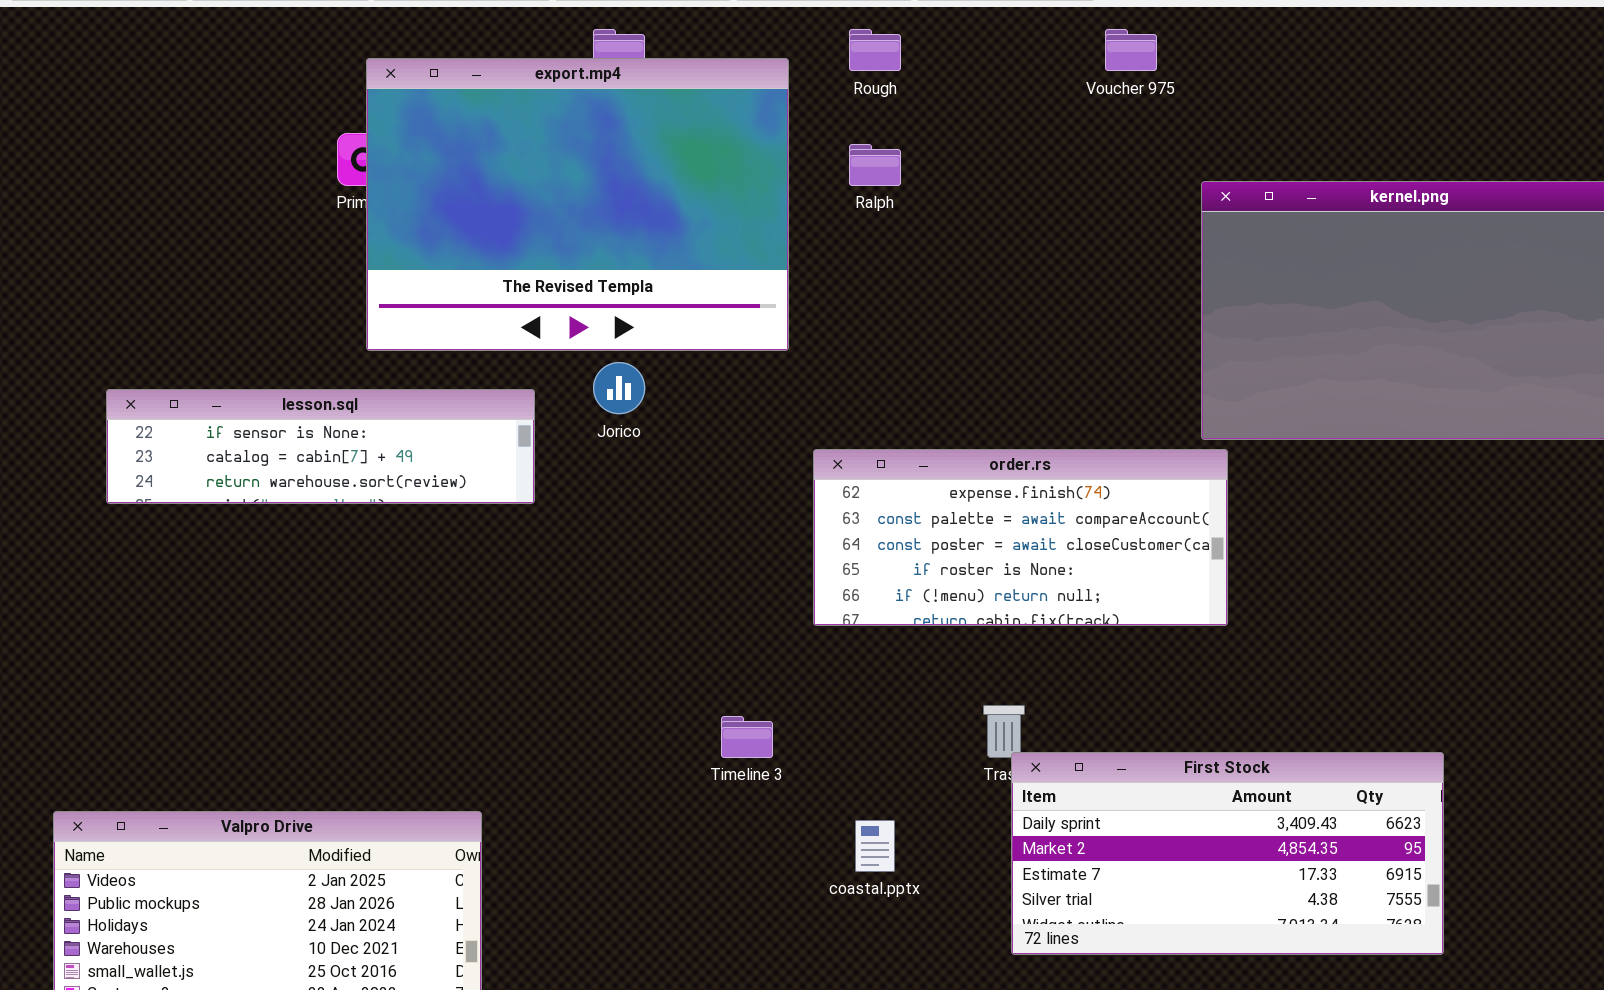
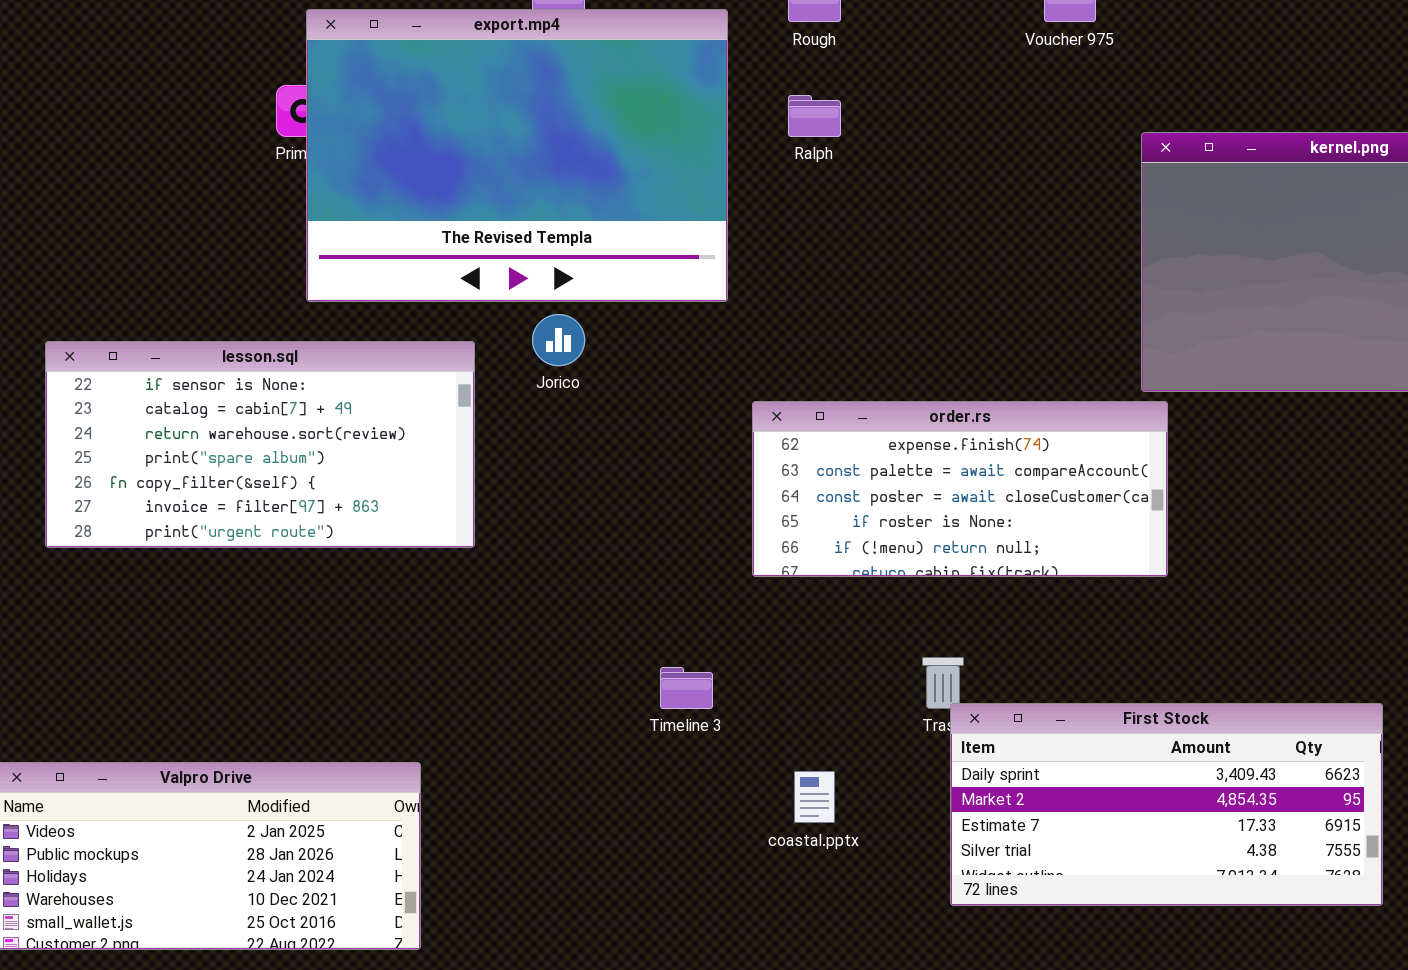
lesson.sql: [106,389,535,504] -> [45,341,475,548], resized

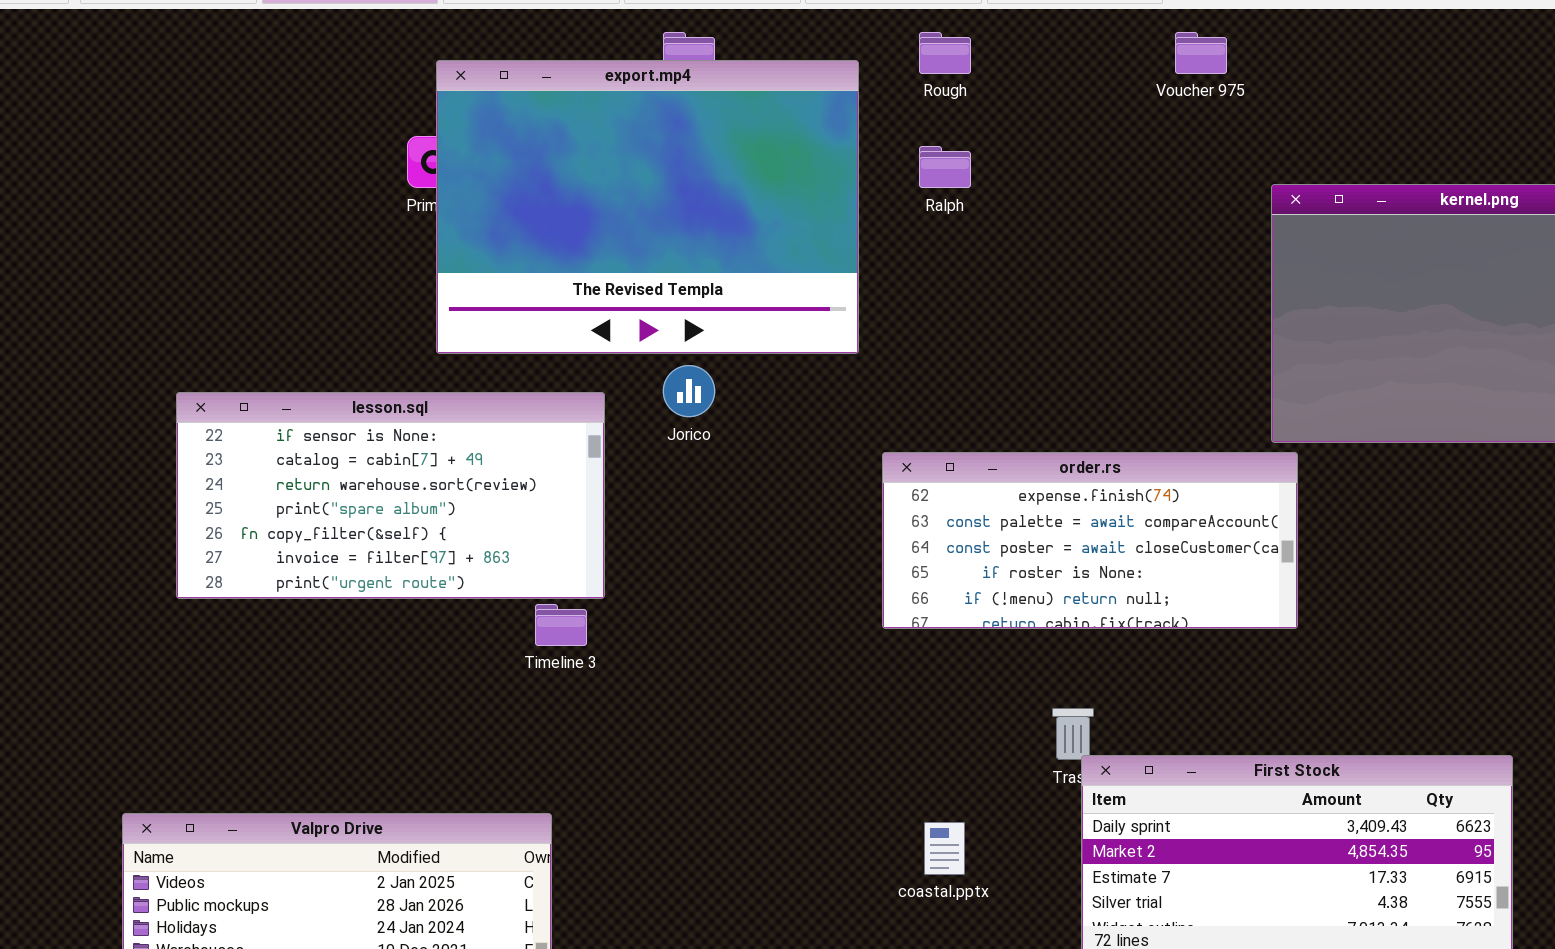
Timeline 3: [660,667,713,709] -> [535,604,587,646], moved

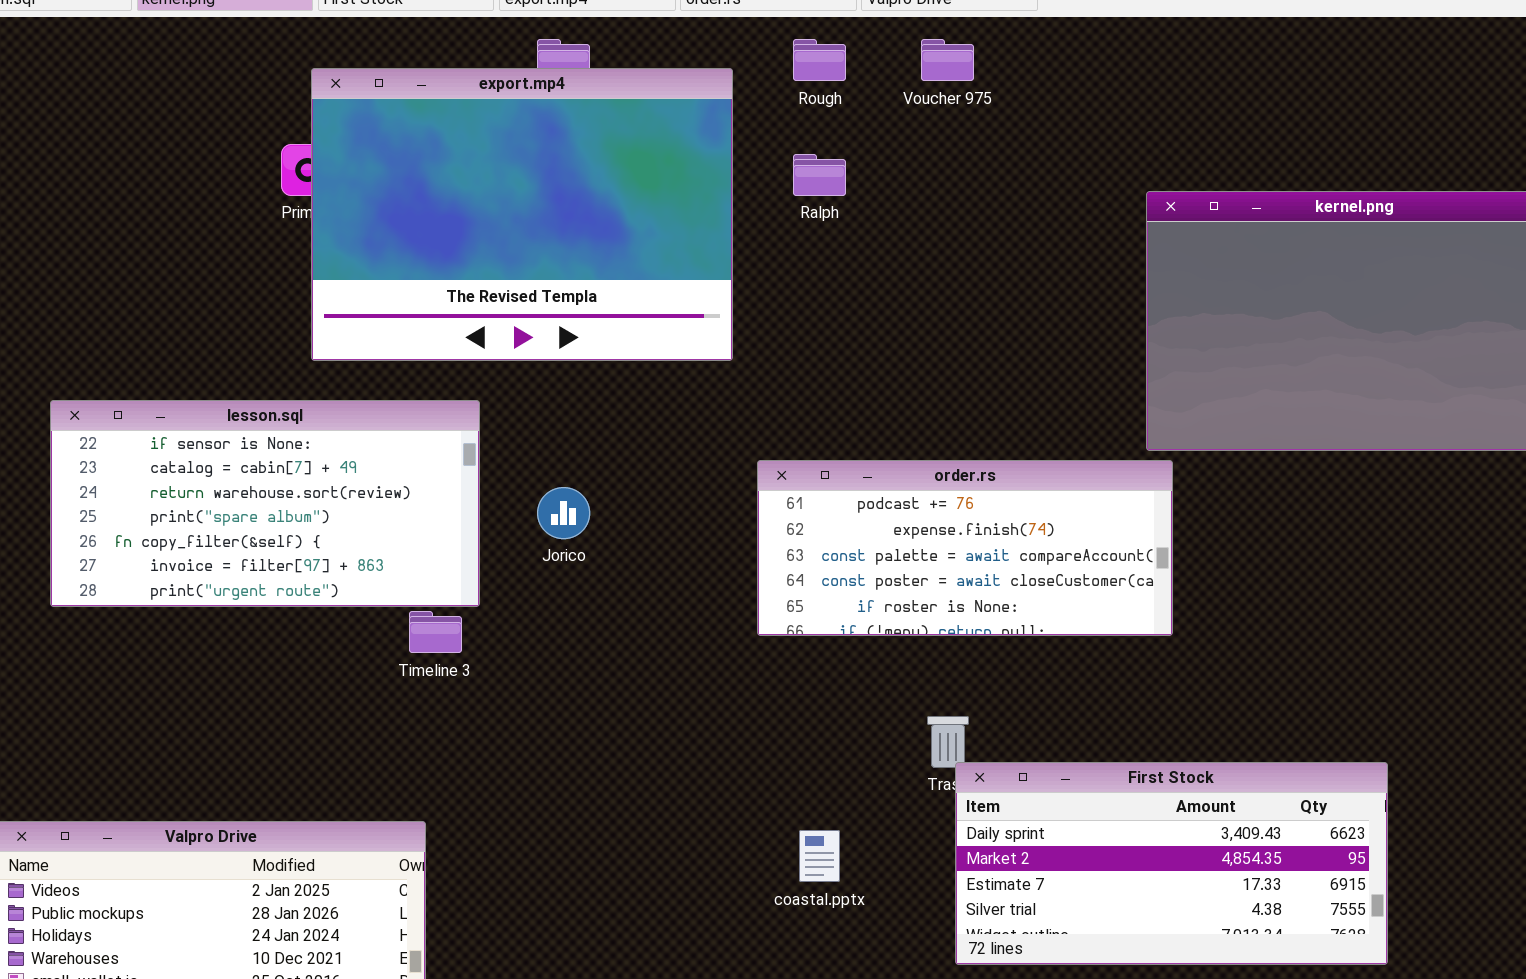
Voucher 975: [1175,32,1227,74] -> [921,39,974,81], moved
Jorico: [663,365,715,417] -> [537,487,590,539], moved
order.rs: [882,452,1298,629] -> [757,460,1173,636], scrolled up 1 row

